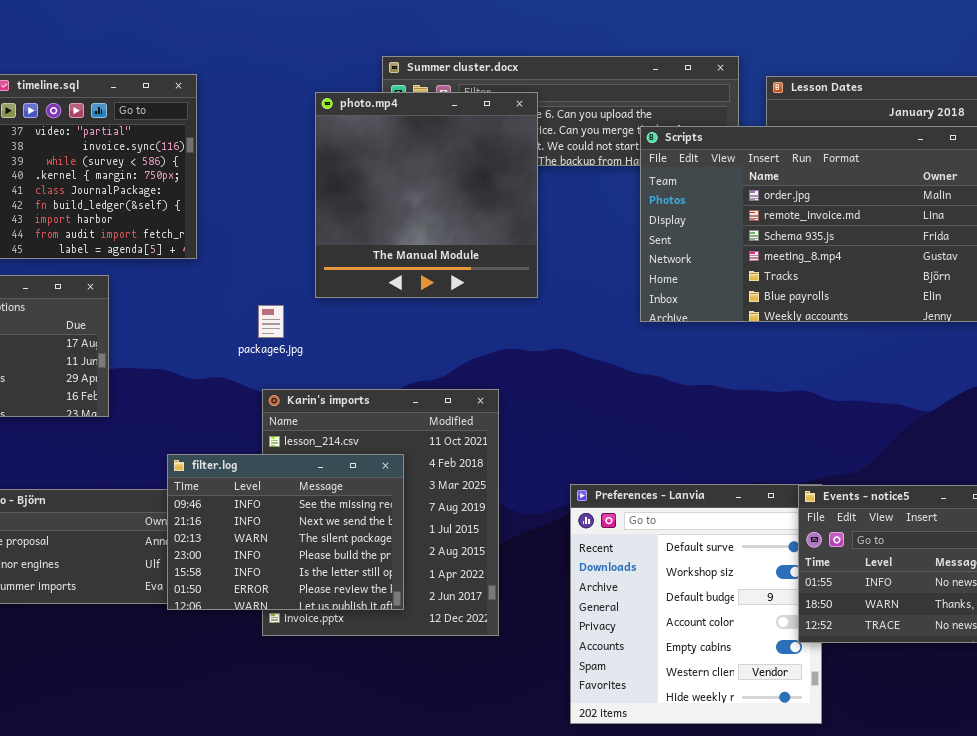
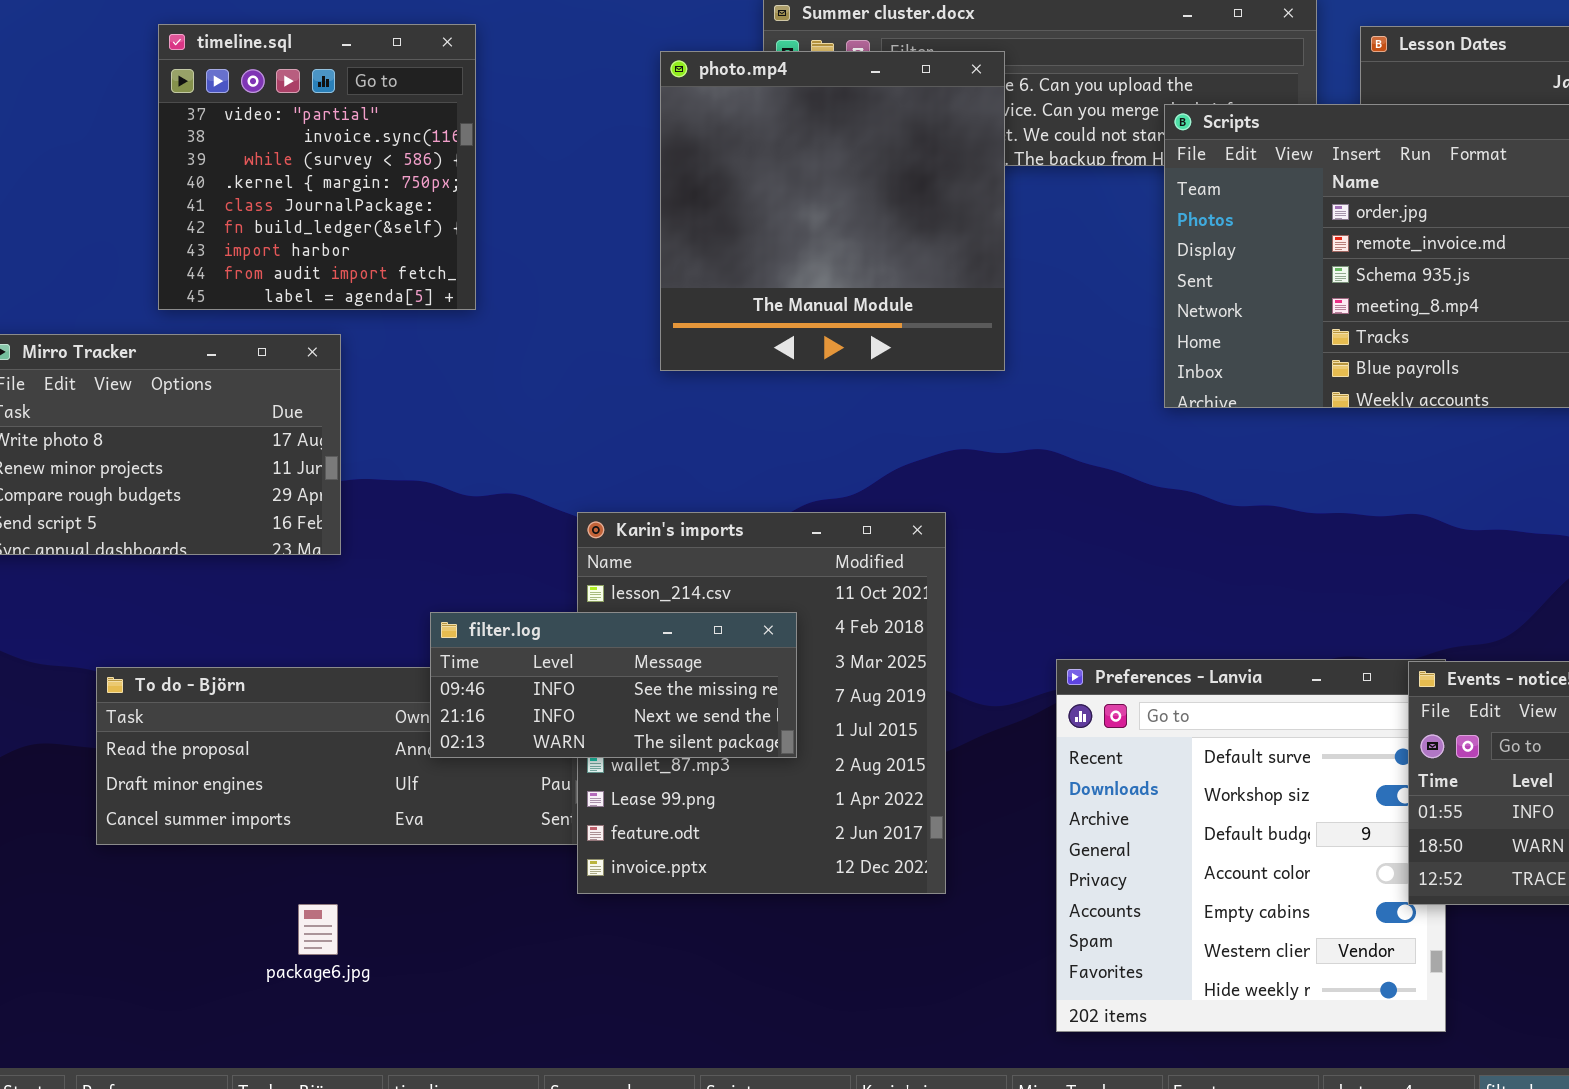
package6.jpg: [258,305,284,338] -> [298,904,338,955], moved
filter.log: [167,454,404,610] -> [430,612,797,758], resized

